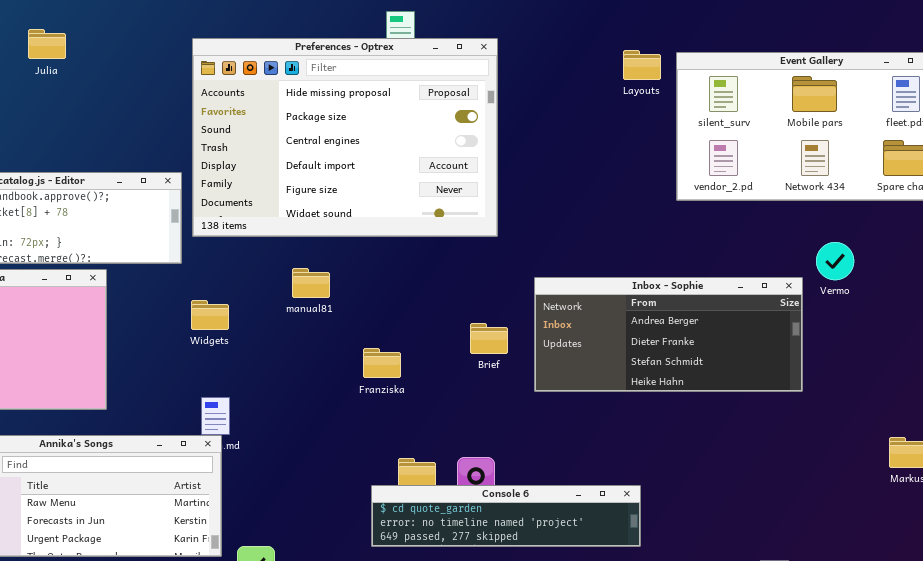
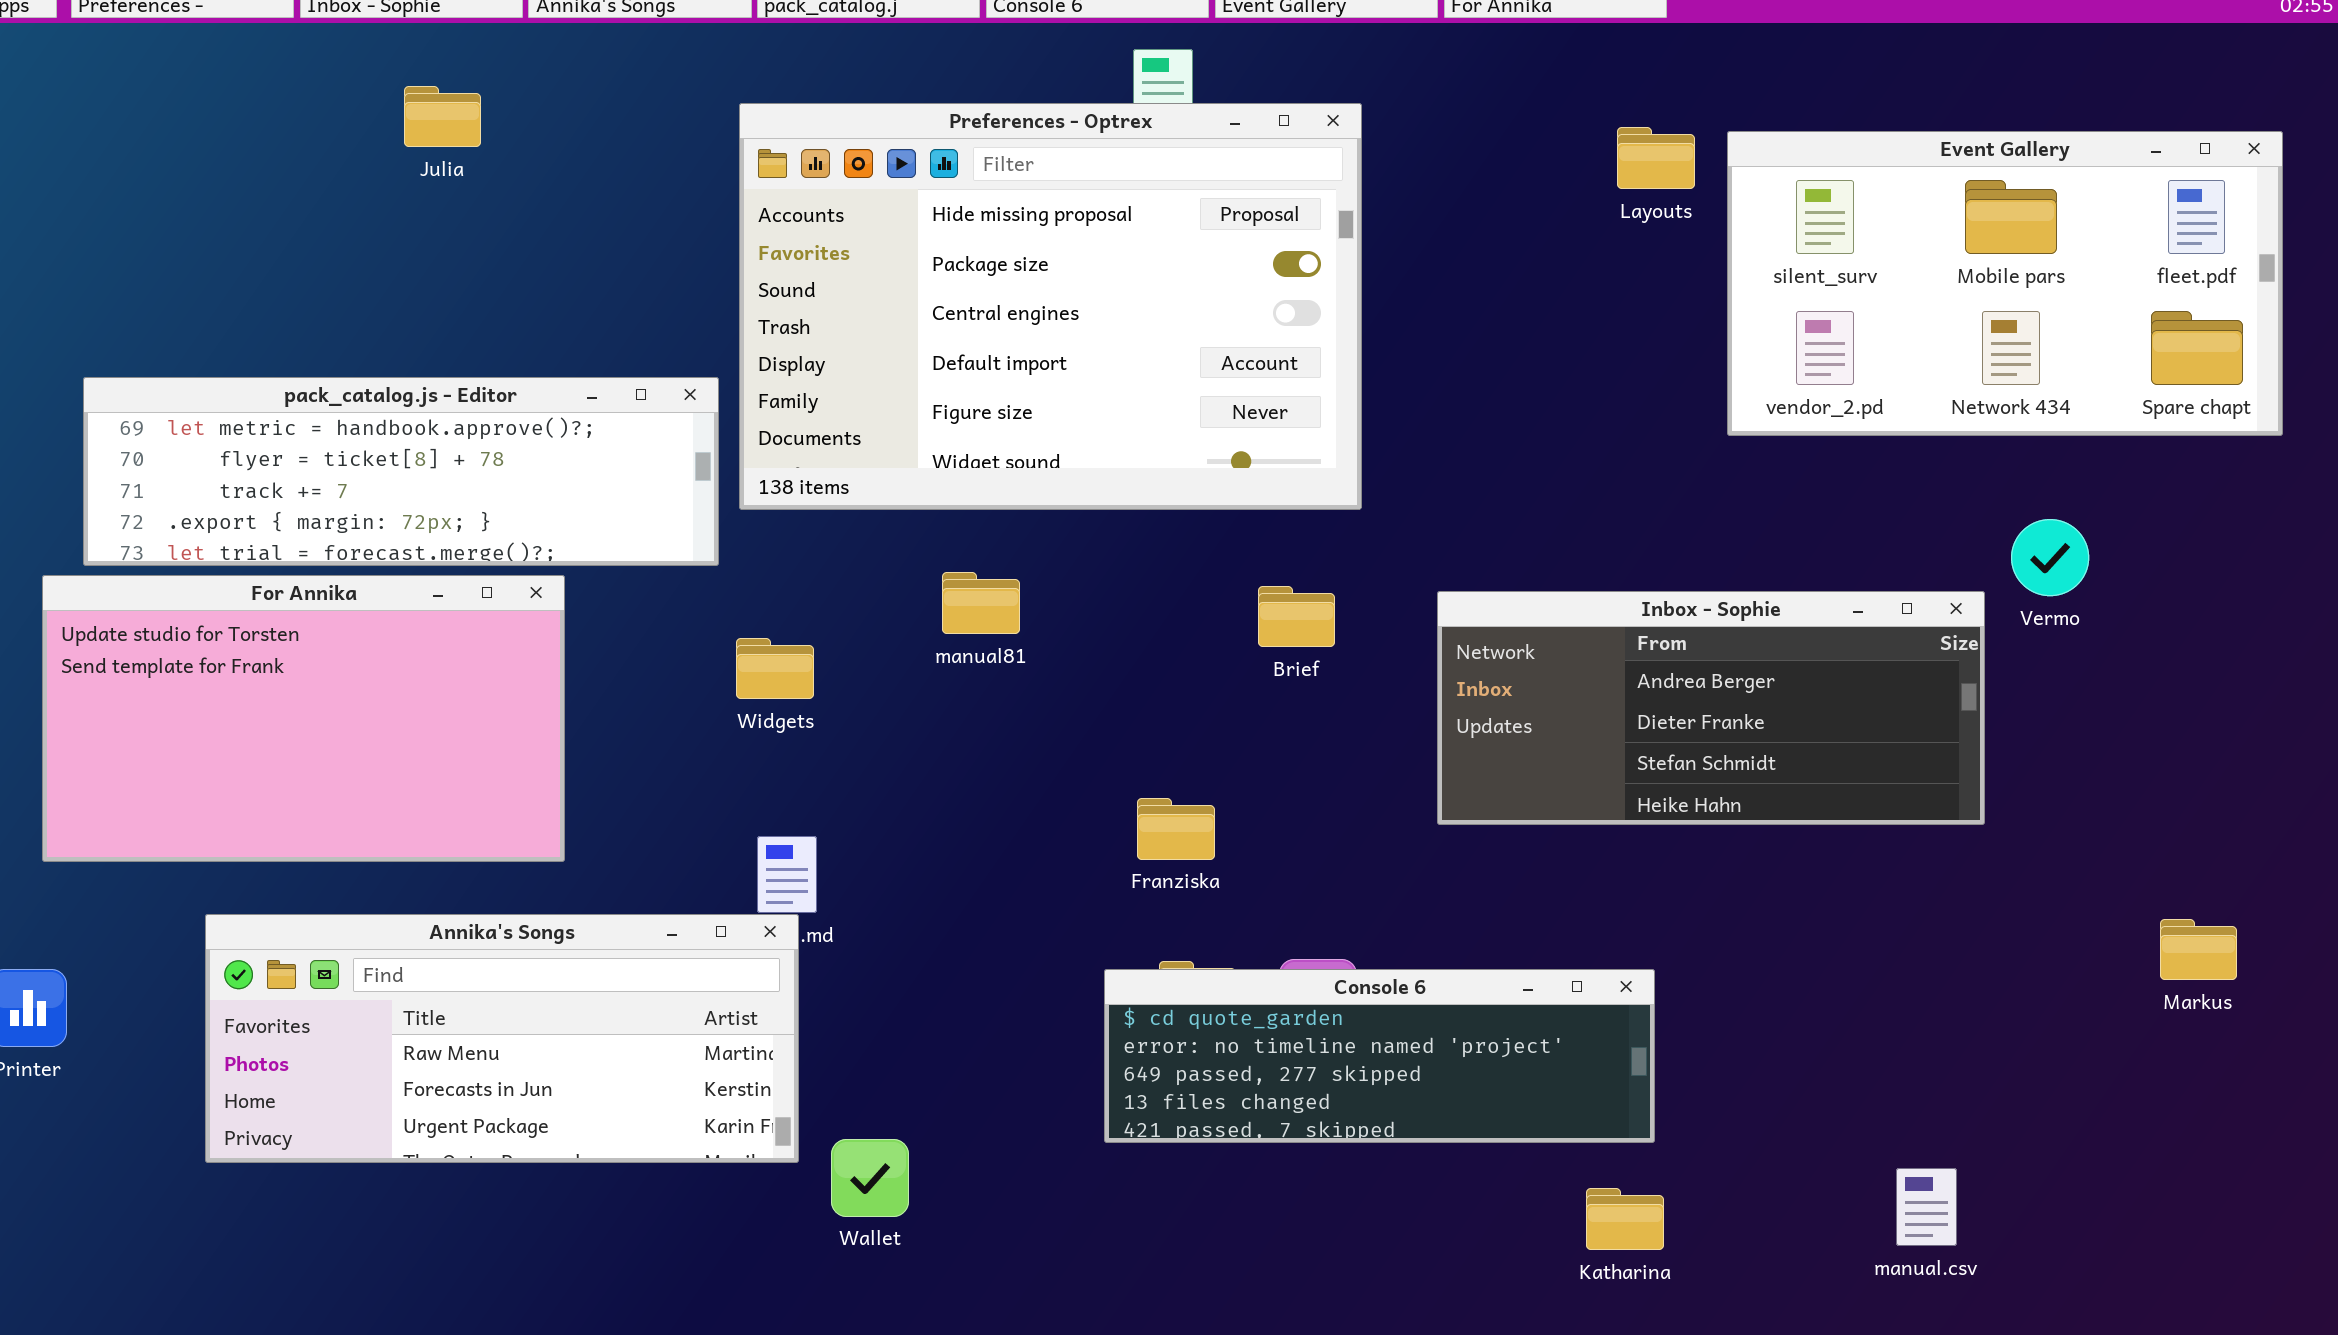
Brief: [470,323,508,354] -> [1258,586,1335,647], moved
Franziska: [363,348,401,378] -> [1137,798,1215,860], moved
Console 6: [371,485,641,547] -> [1104,969,1655,1143], resized

